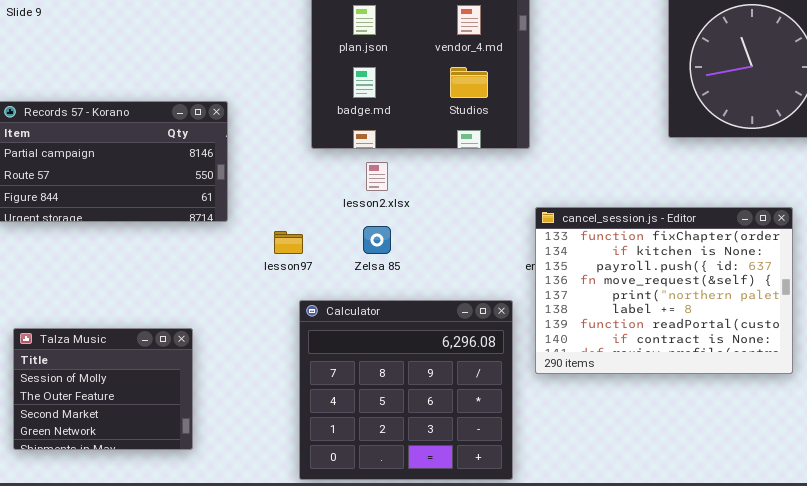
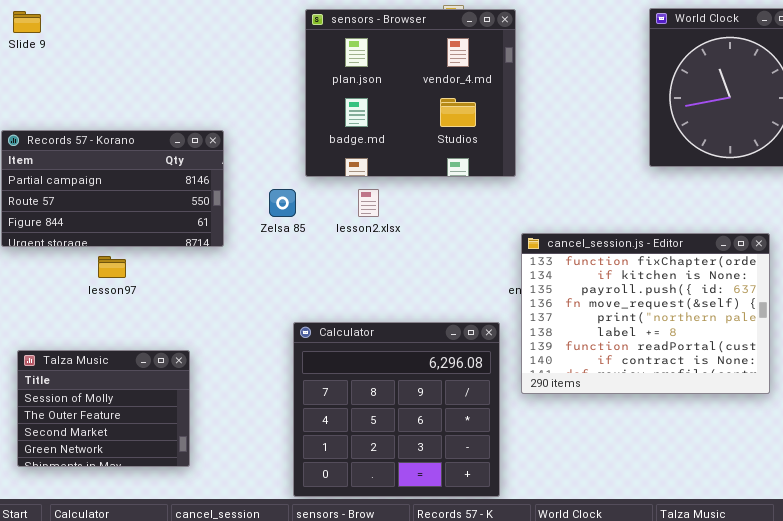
Zelsa 85: [363,226,391,254] -> [269,189,296,217], moved
lesson97: [274,231,303,254] -> [98,256,126,278], moved

